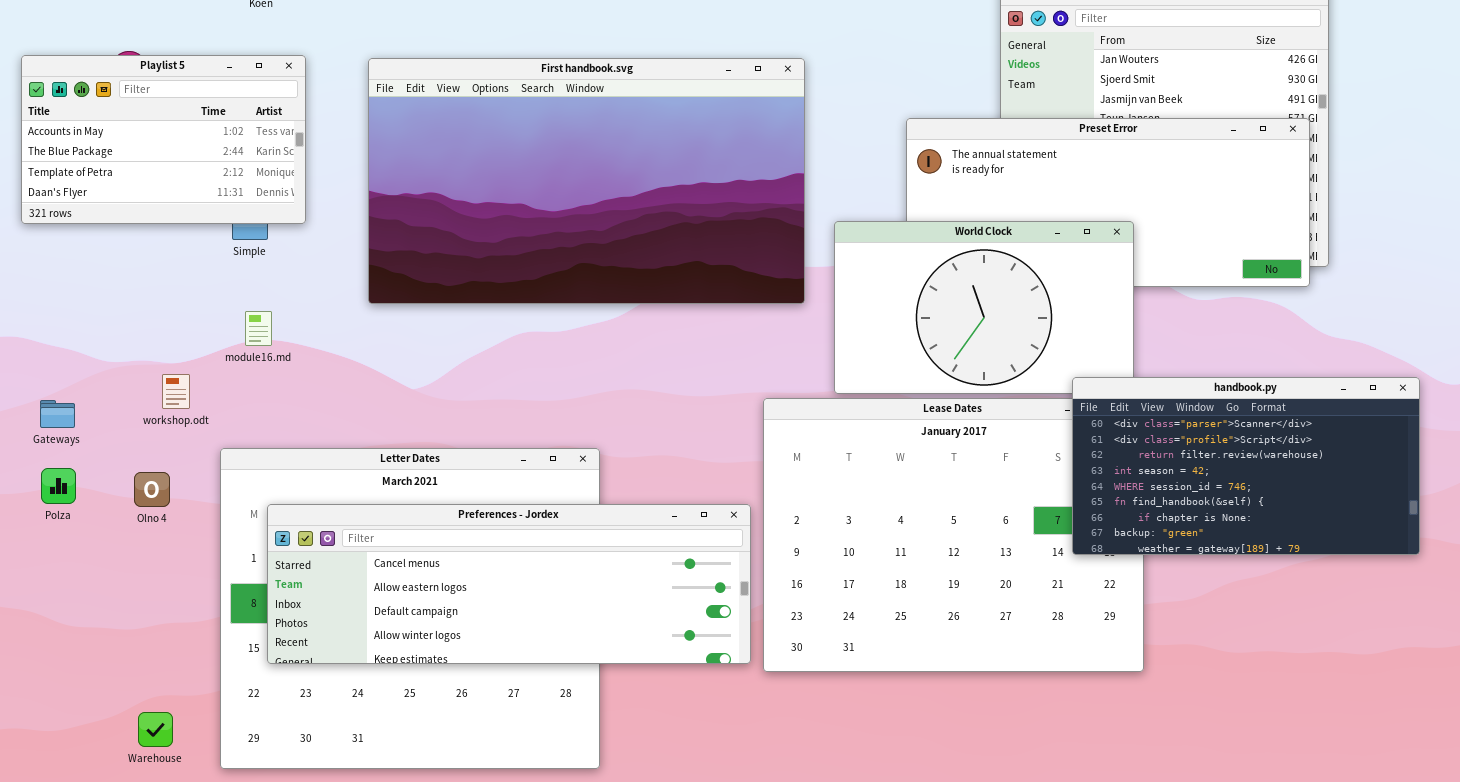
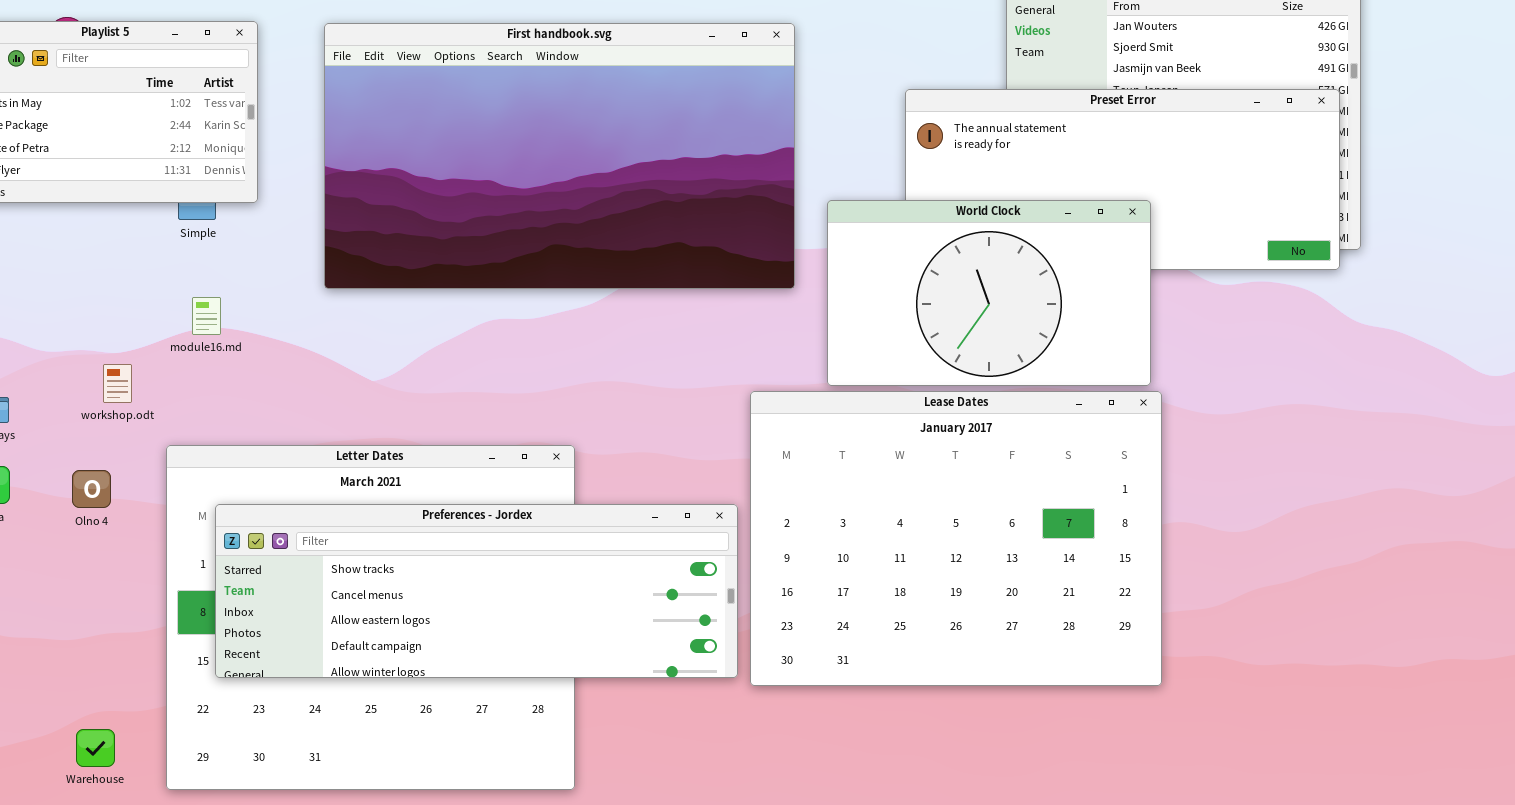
handbook.py: [1072,377,1420,555] -> none, closed
Preferences - Jordex: [267,504,751,664] -> [215,504,738,678], scrolled up 1 row

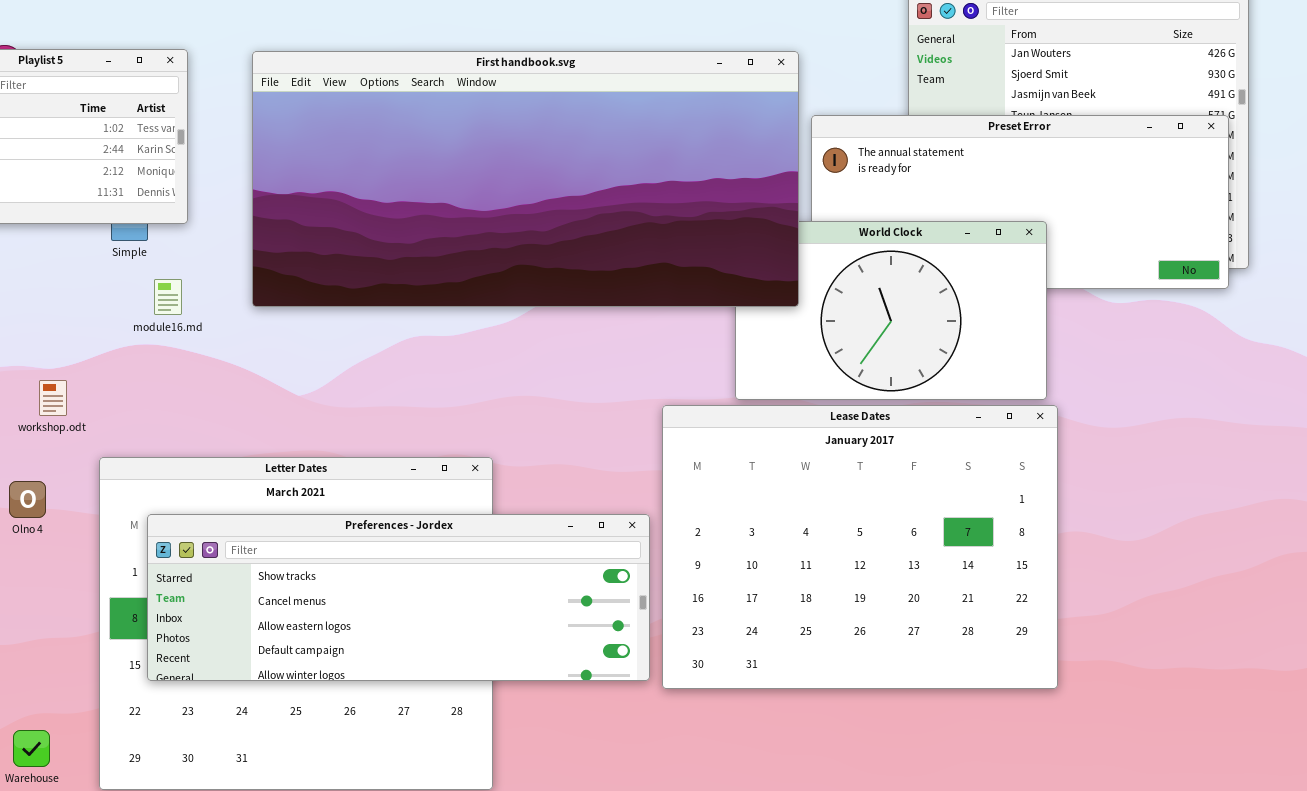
First handbook.svg: [324,23,795,289] -> [252,51,799,307], resized
module16.md: [192,297,221,335] -> [154,279,182,315], moved

